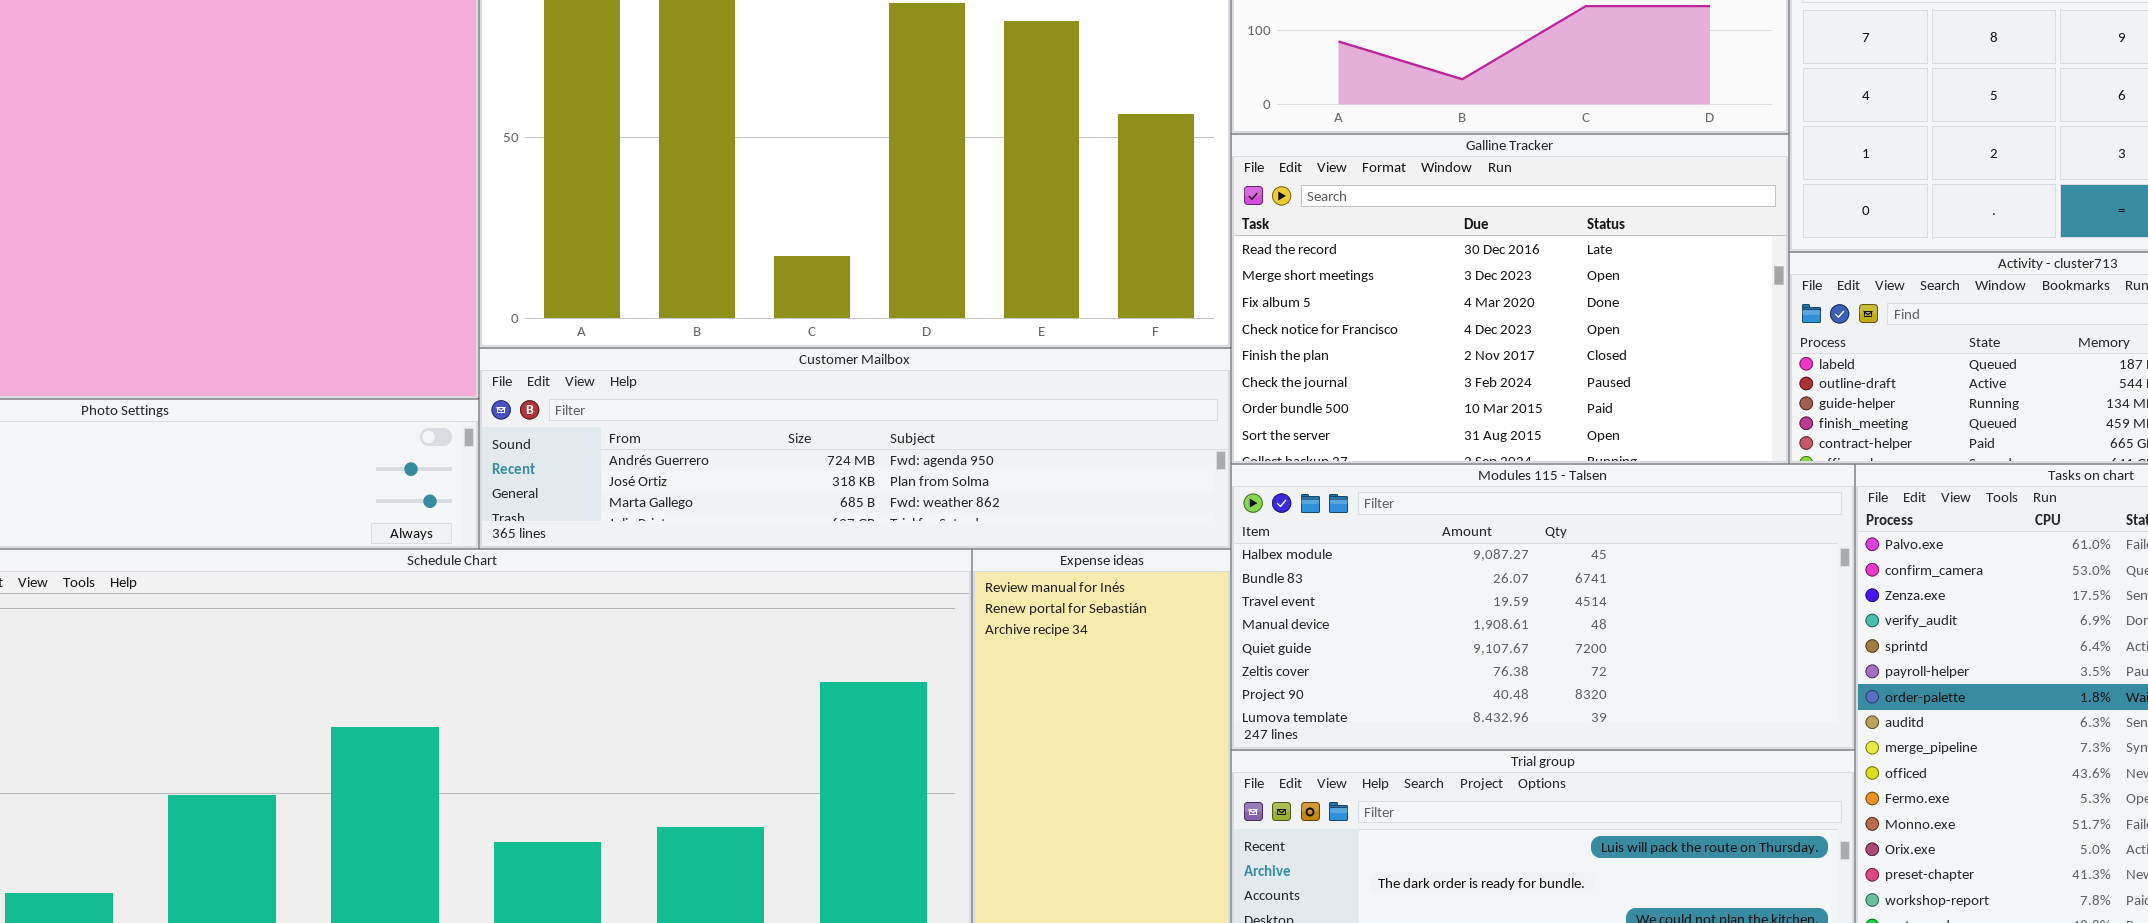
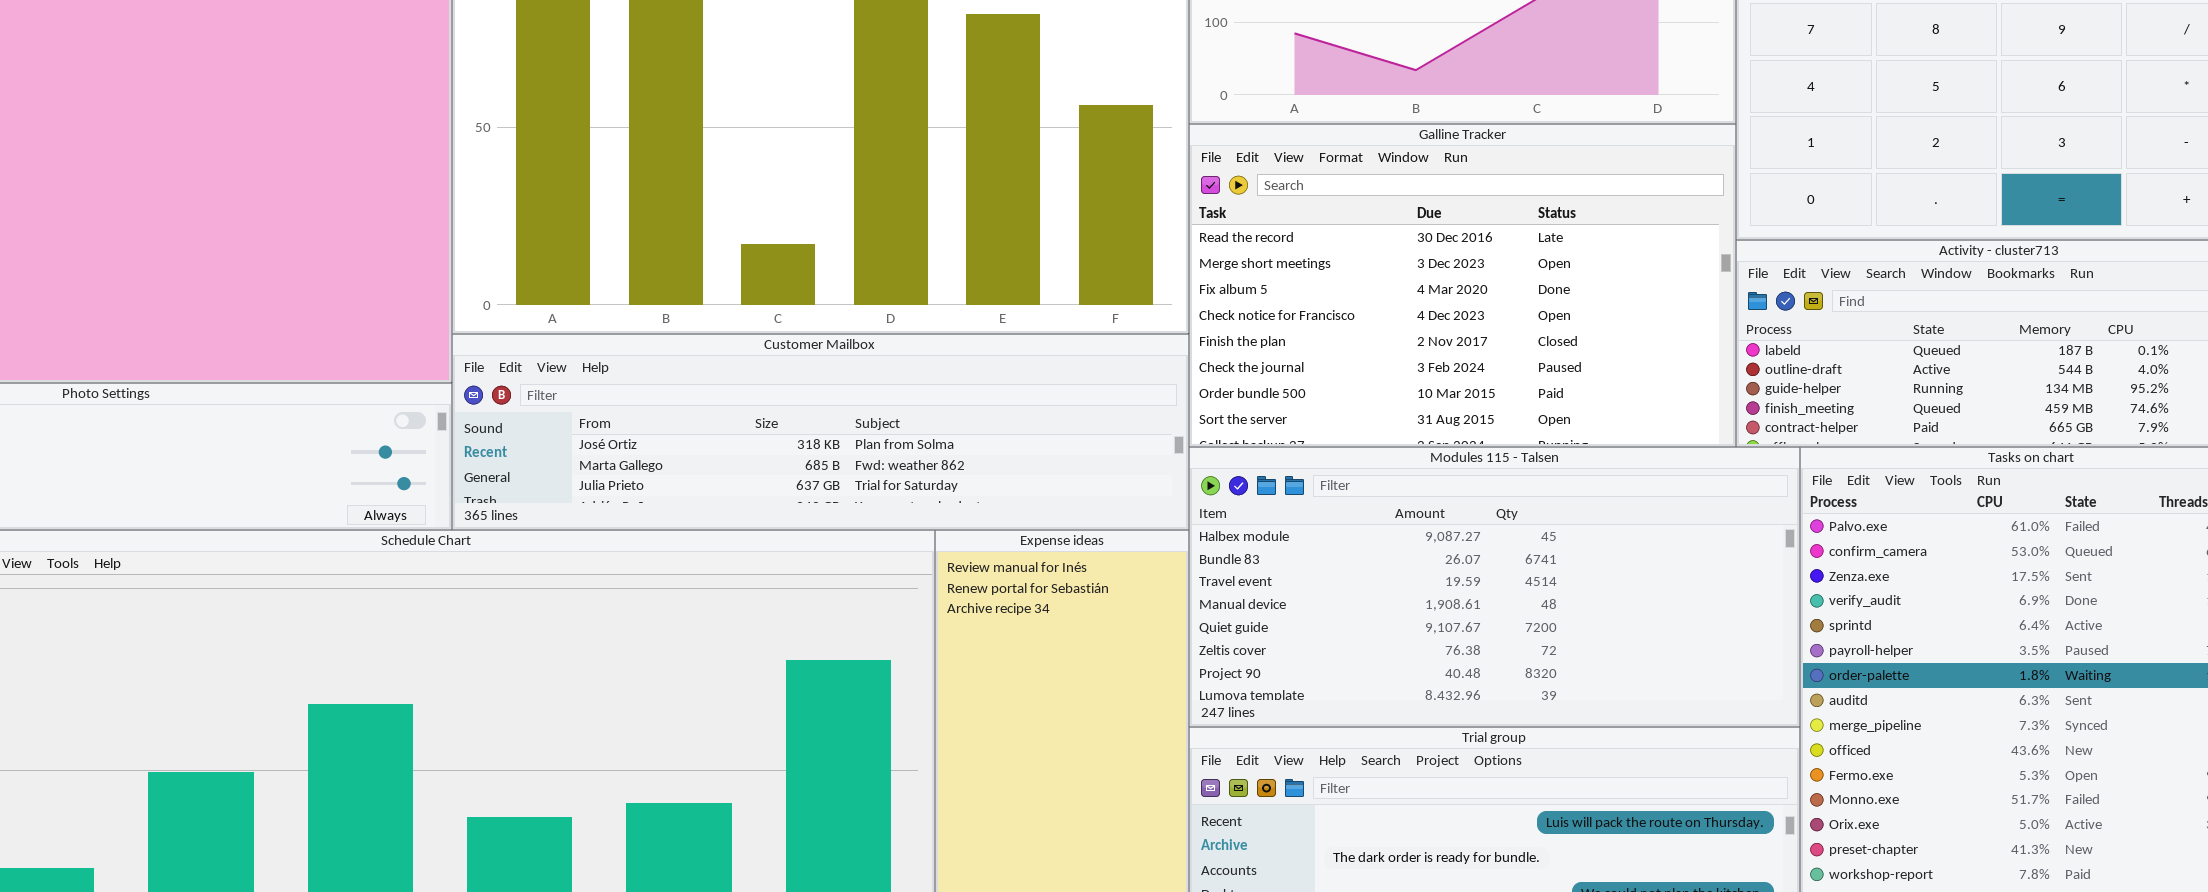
Customer Mailbox: [479,348,1231,549] -> [452,334,1189,530], scrolled down 1 row

